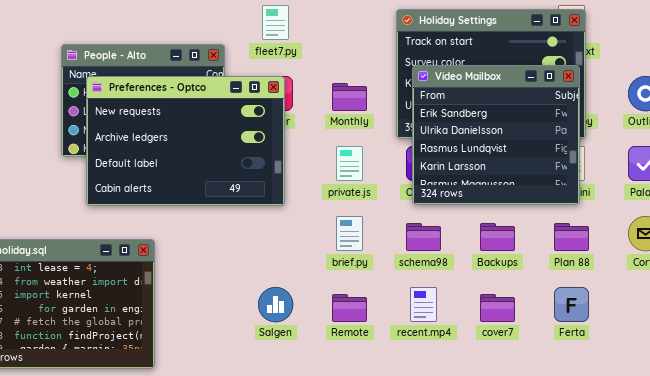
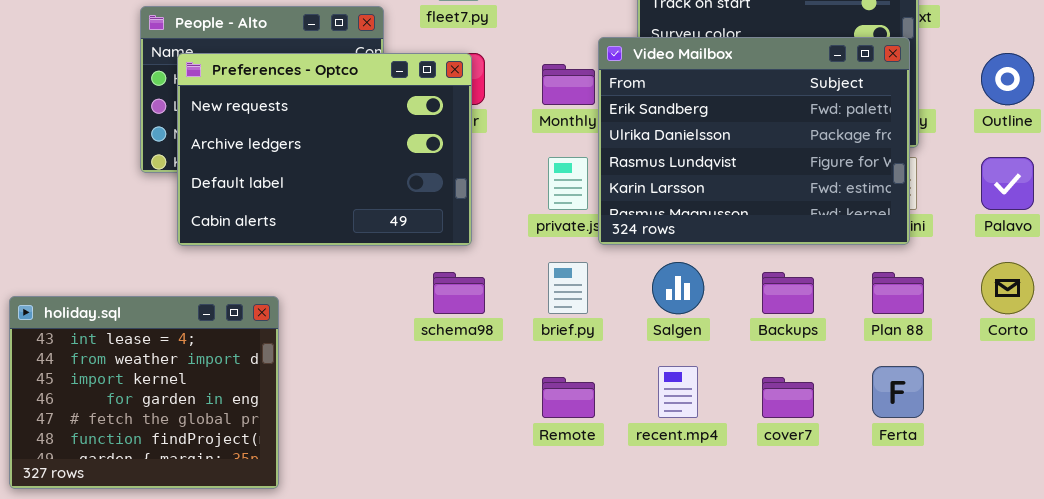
Video Mailbox: [412,65,580,205] -> [598,37,910,245], resized
schema98: [406,223,441,251] -> [433,272,485,314], moved
Salgen: [258,287,293,322] -> [652,262,704,314], moved

